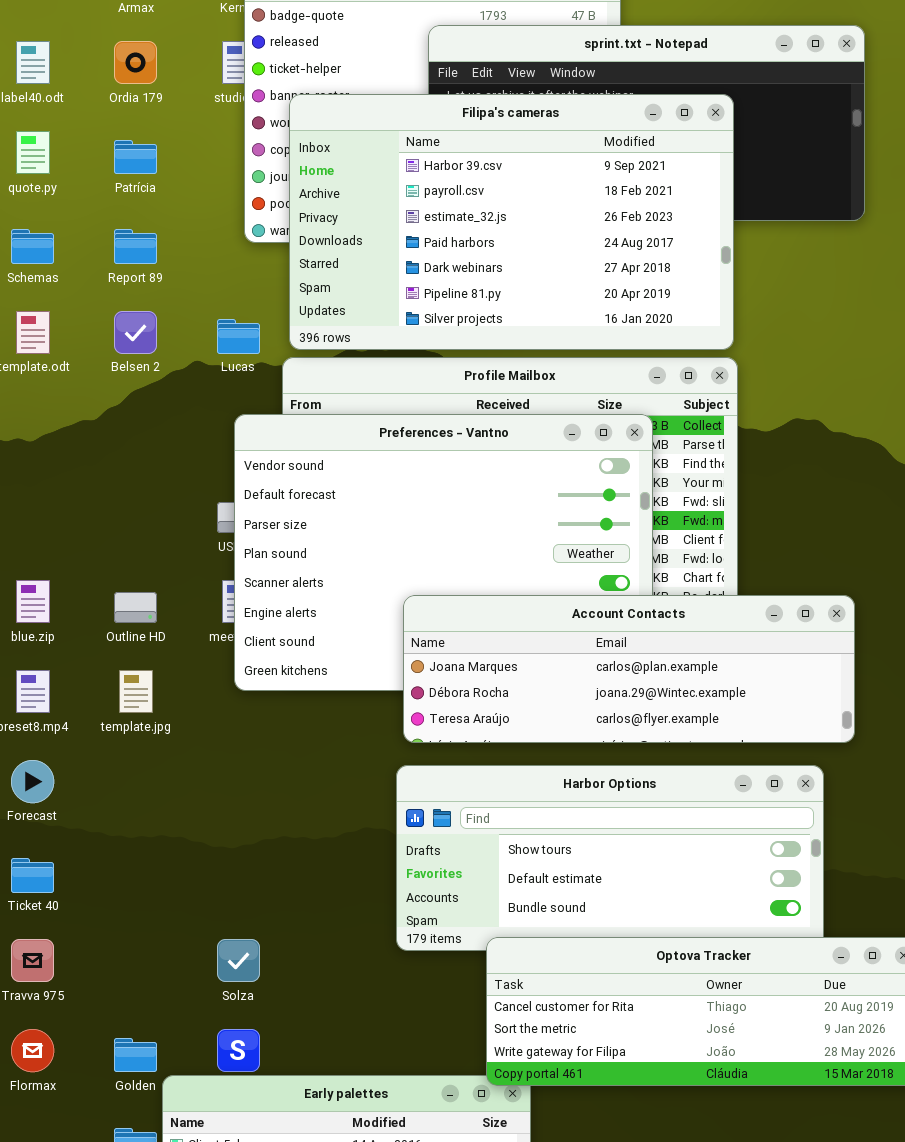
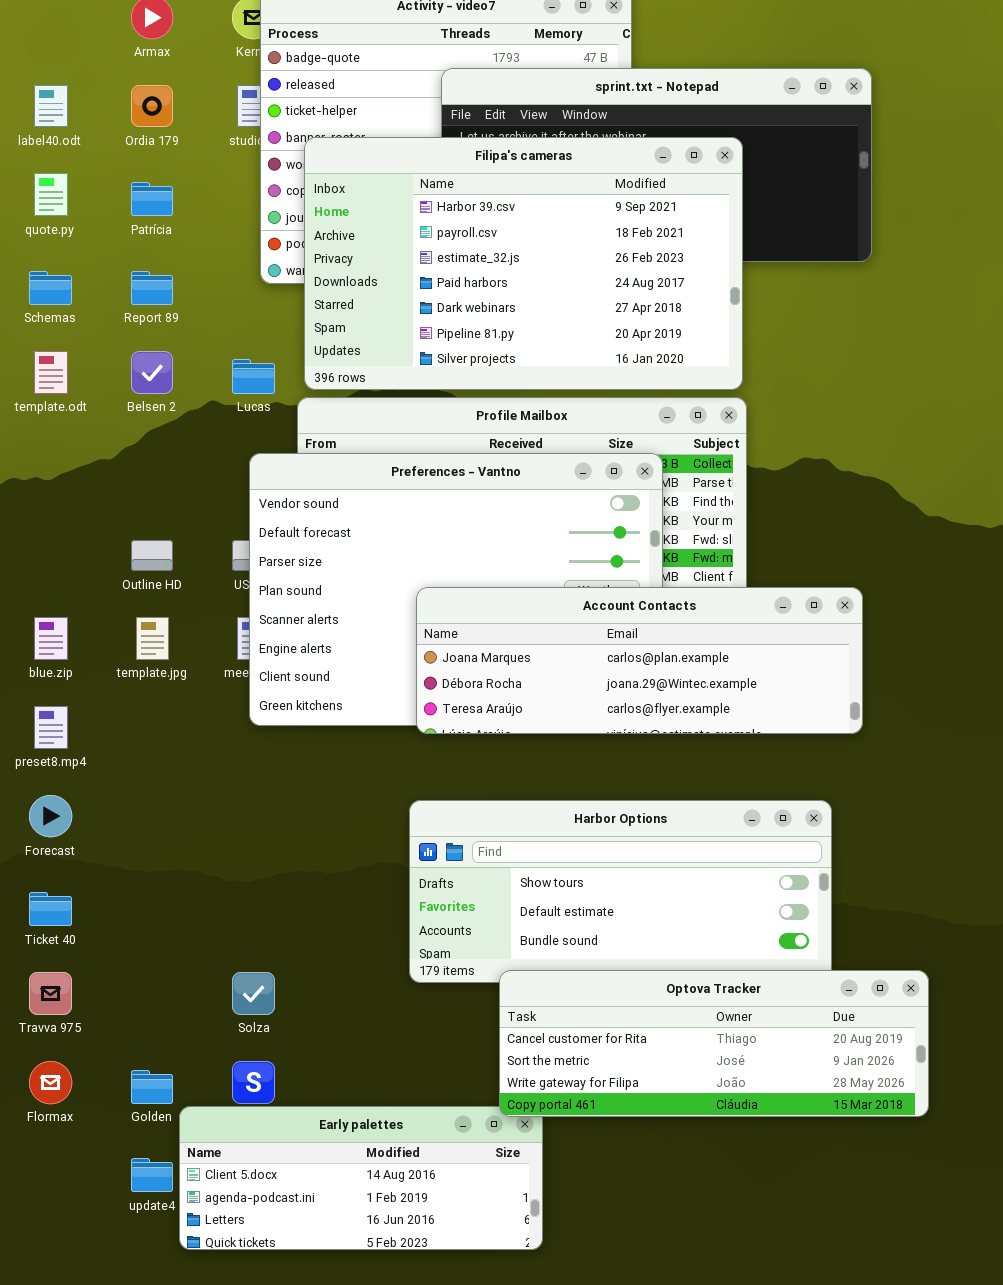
Outline HD: [114,592,157,623] -> [131,540,173,571], moved
Account Contacts: [403,595,855,743] -> [416,587,863,734], moved
template.jpg: [119,670,153,713] -> [136,617,169,660], moved

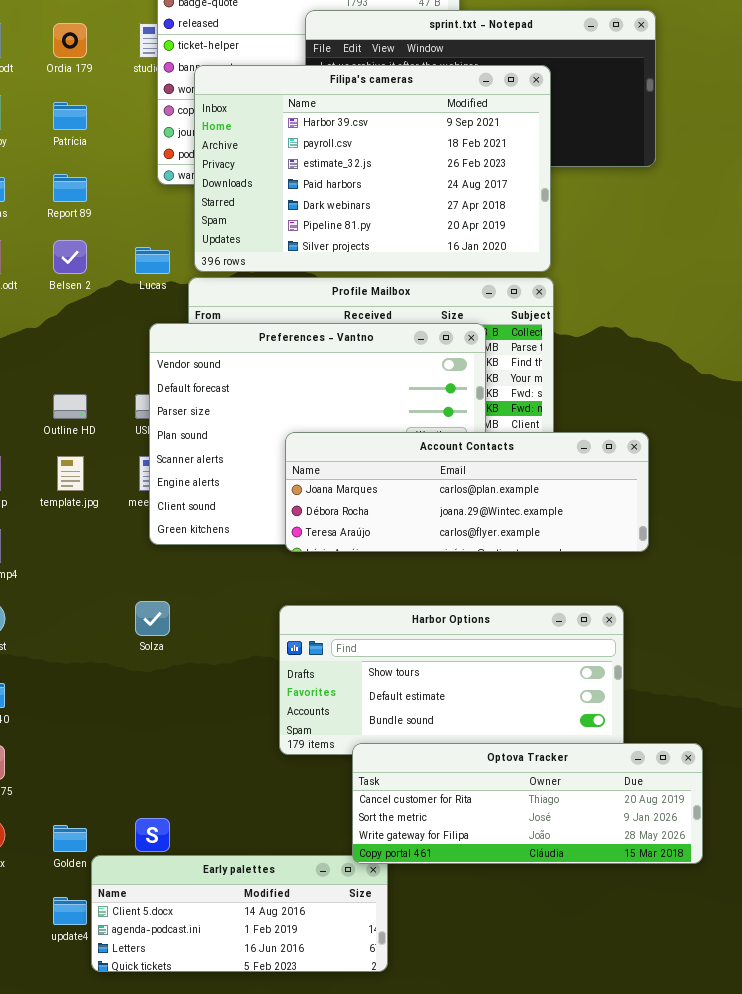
Solza: [232,972,275,1015] -> [135,601,170,636], moved

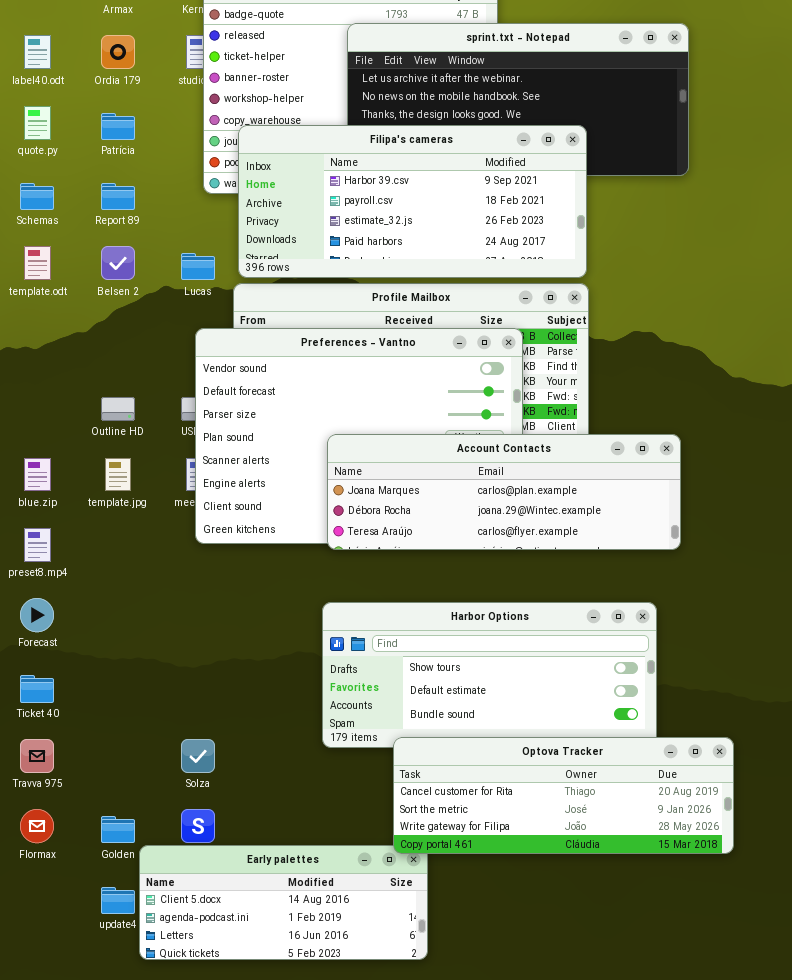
Filipa's cameras: [194,65,551,272] -> [238,125,587,278], resized
Solza: [135,601,170,636] -> [181,739,215,773], moved

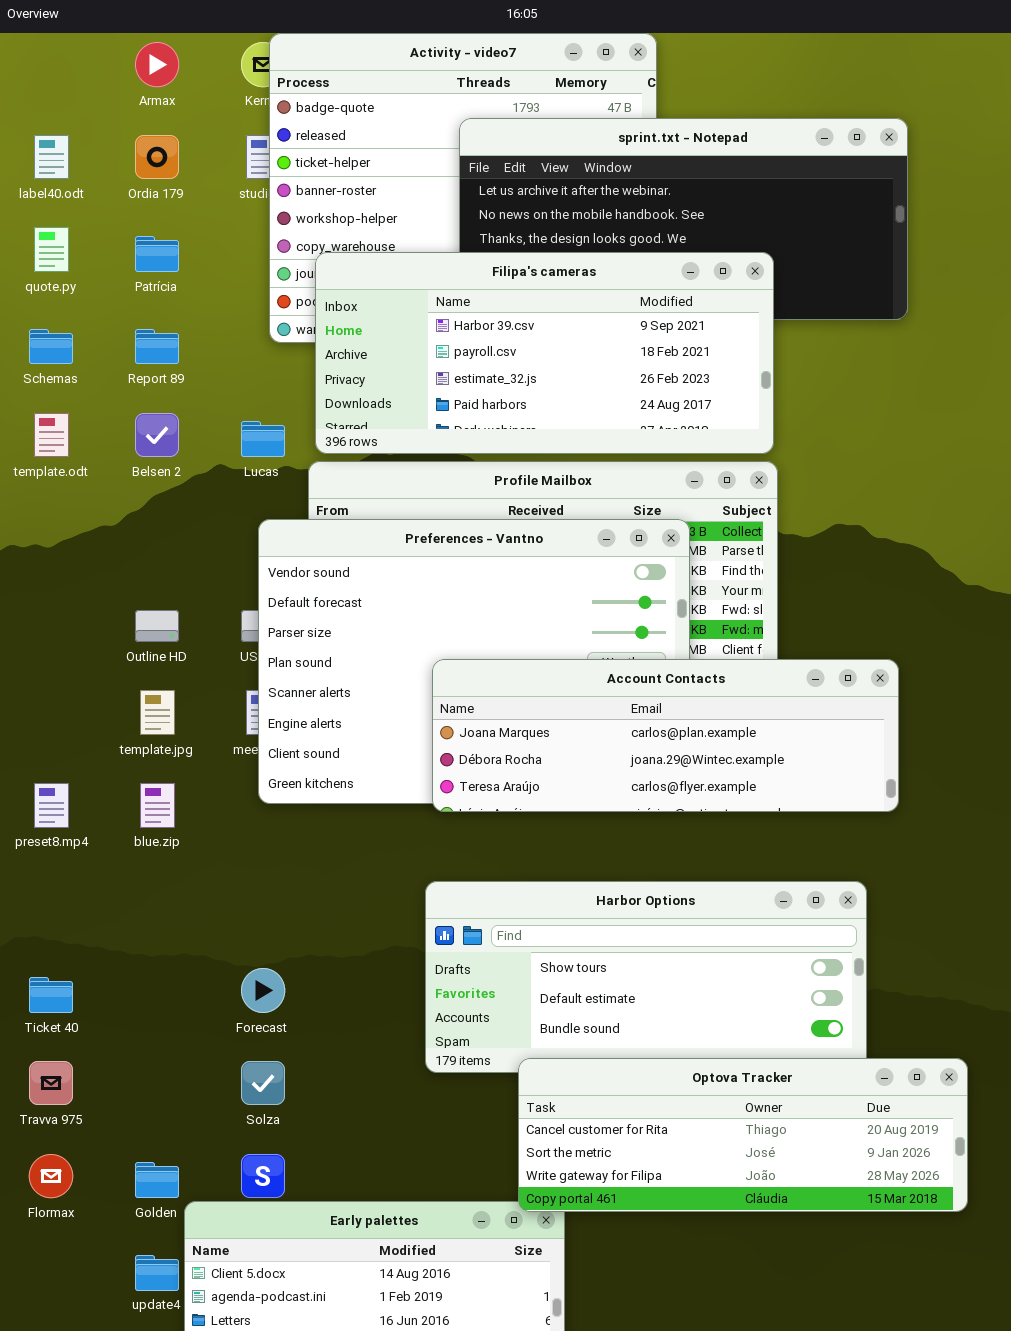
blue.zip: [24,458,51,491] -> [140,783,175,828], moved
Forecast: [20,598,54,632] -> [241,968,285,1013], moved

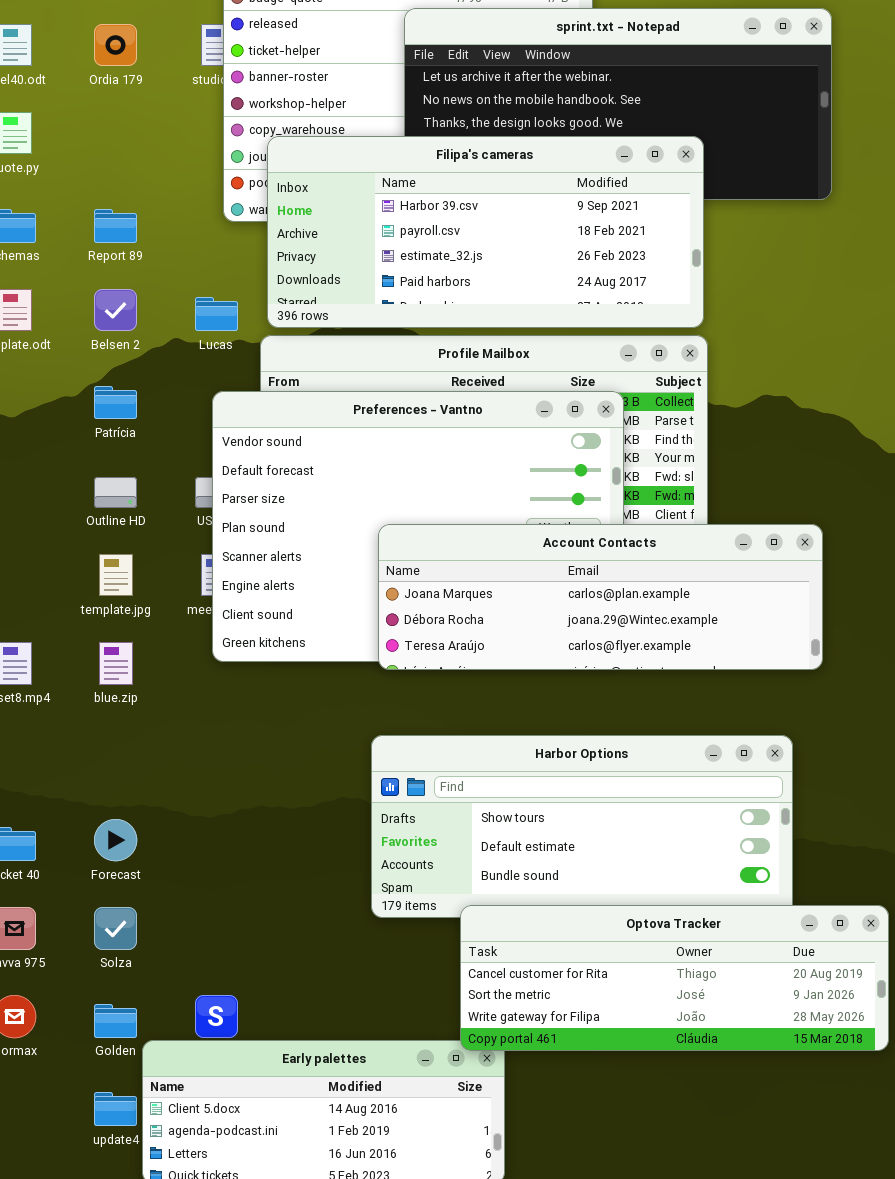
Patrícia: [135,236,179,272] -> [94,386,137,419], moved
Forecast: [241,968,285,1013] -> [94,819,137,861], moved
Solza: [241,1061,285,1105] -> [94,907,137,950], moved

